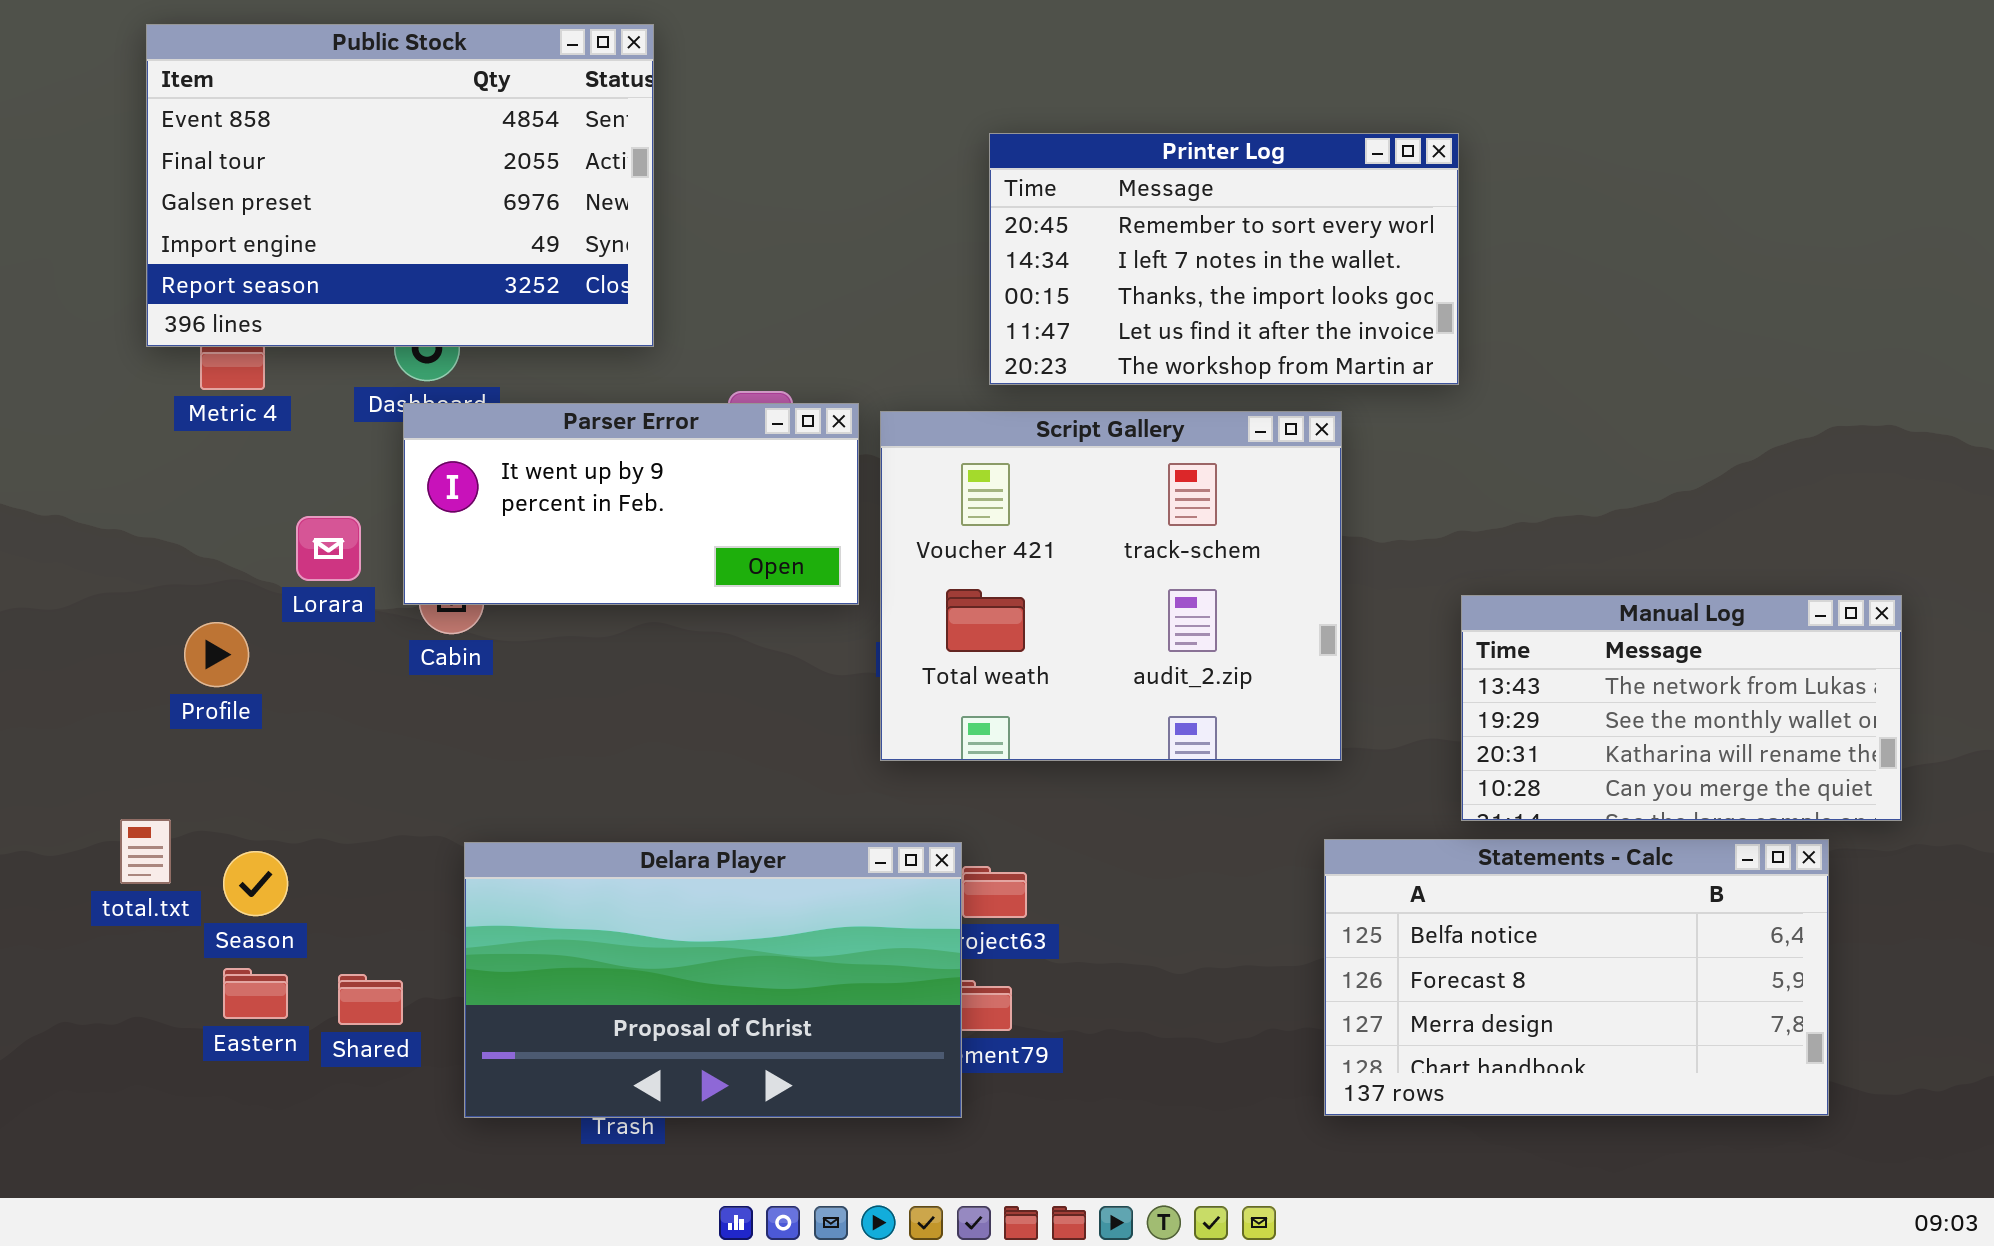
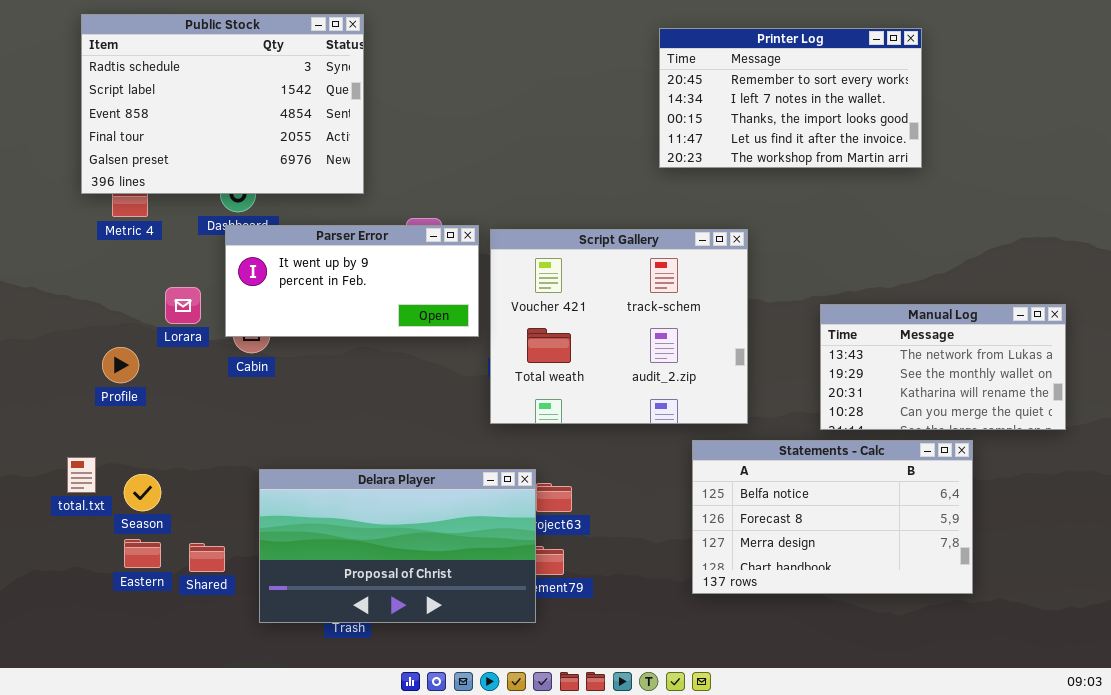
Public Stock: [146,24,654,347] -> [81,14,364,194], scrolled up 2 rows
Printer Log: [989,133,1459,385] -> [659,28,922,168], moved
Manual Log: [1461,595,1902,821] -> [820,304,1066,430], moved
Statements - Calc: [1324,839,1829,1116] -> [692,440,973,594], moved

